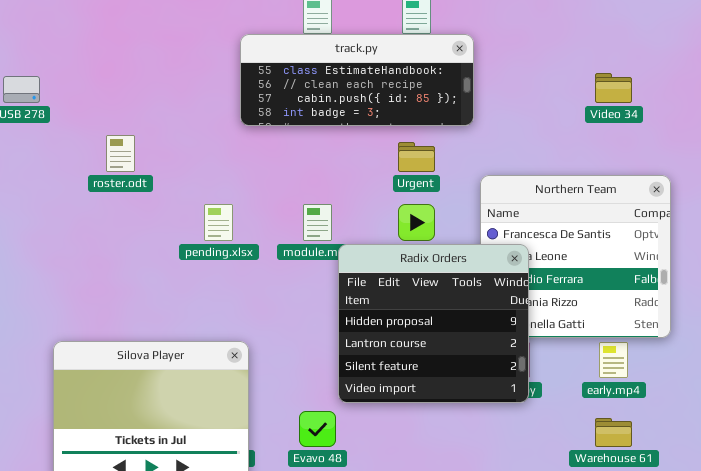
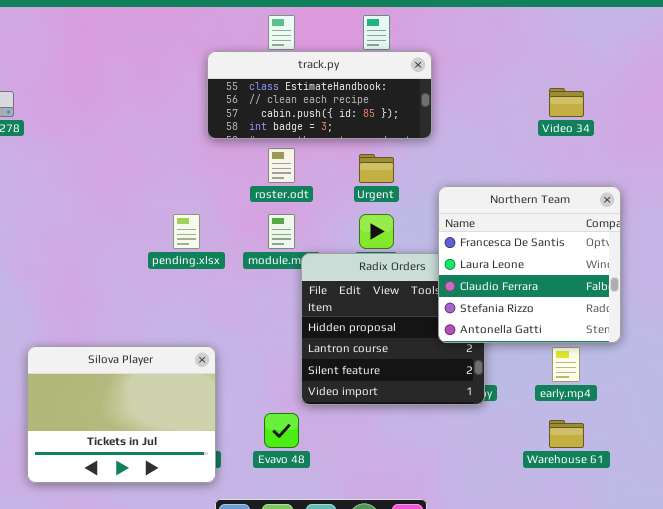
roster.odt: [106,135,135,172] -> [268,148,295,183], moved
Northern Team: [480,175,671,338] -> [438,186,621,343], raised

